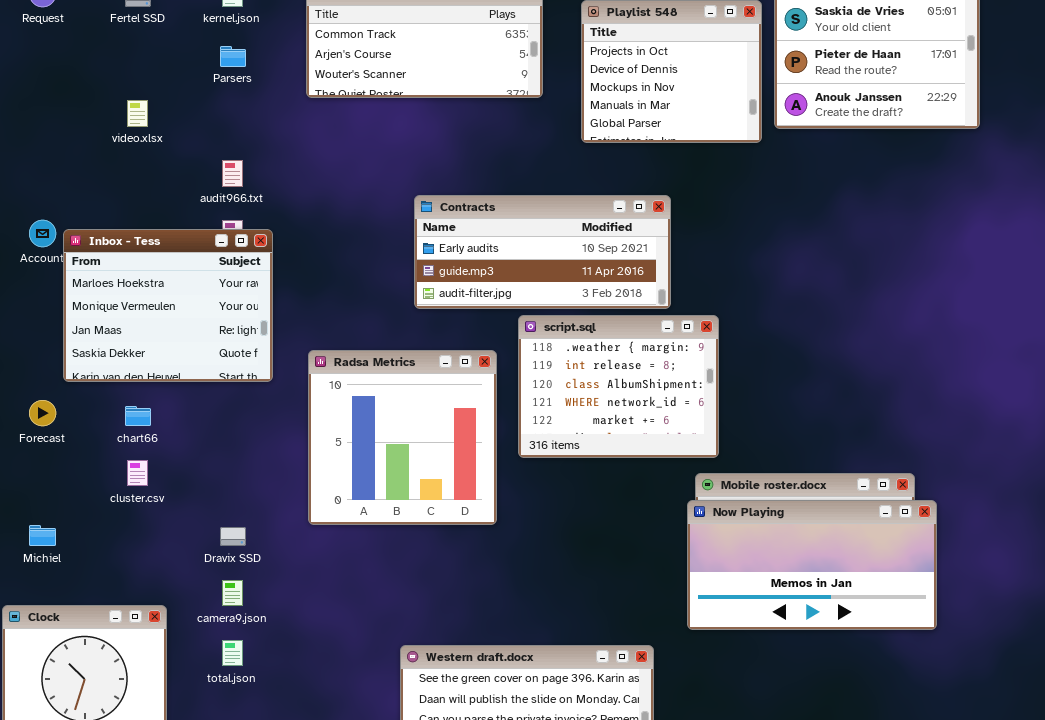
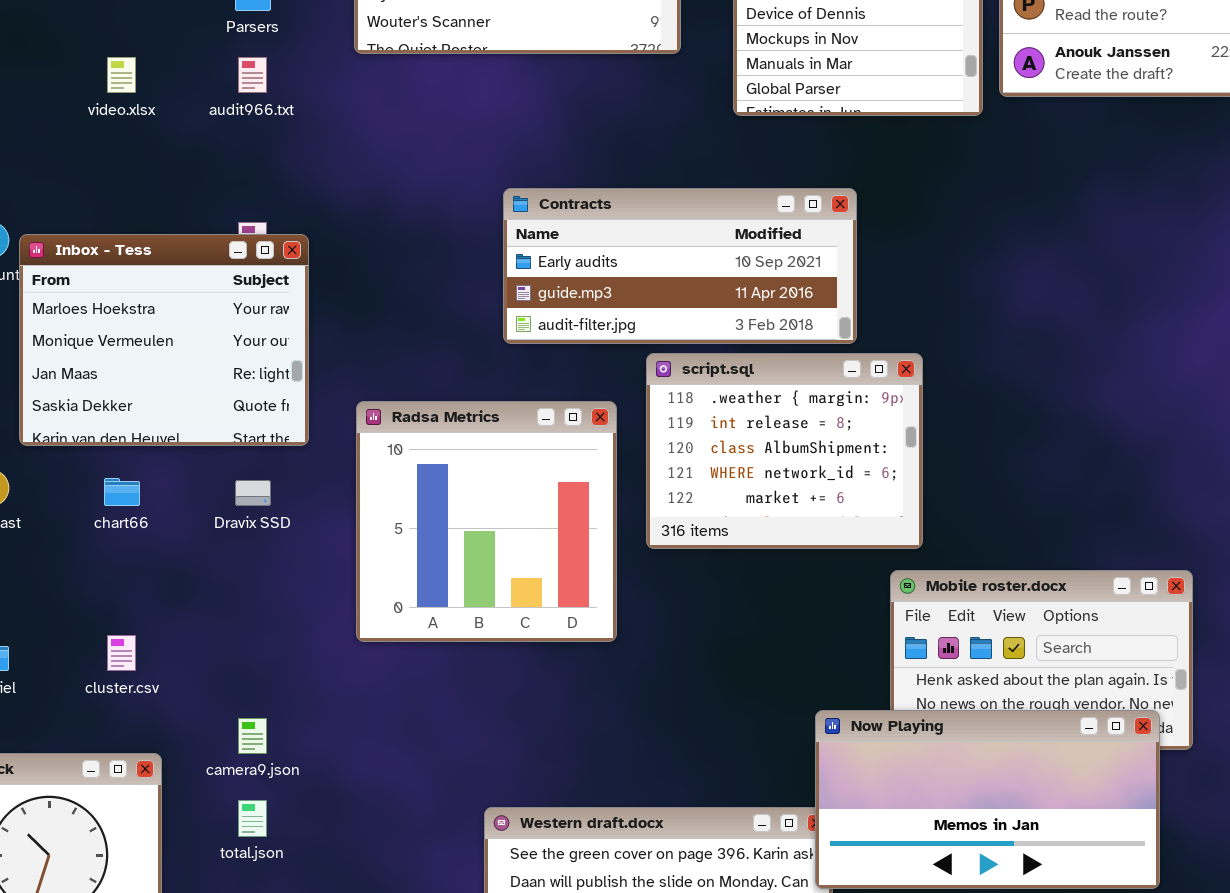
audit966.txt: [222,160,243,187] -> [238,57,267,93], moved
cluster.csv: [127,460,148,486] -> [107,635,136,671], moved
Now Playing: [687,500,937,630] -> [815,710,1160,889], moved
Dravix SSD: [220,527,246,546] -> [235,480,271,506], moved

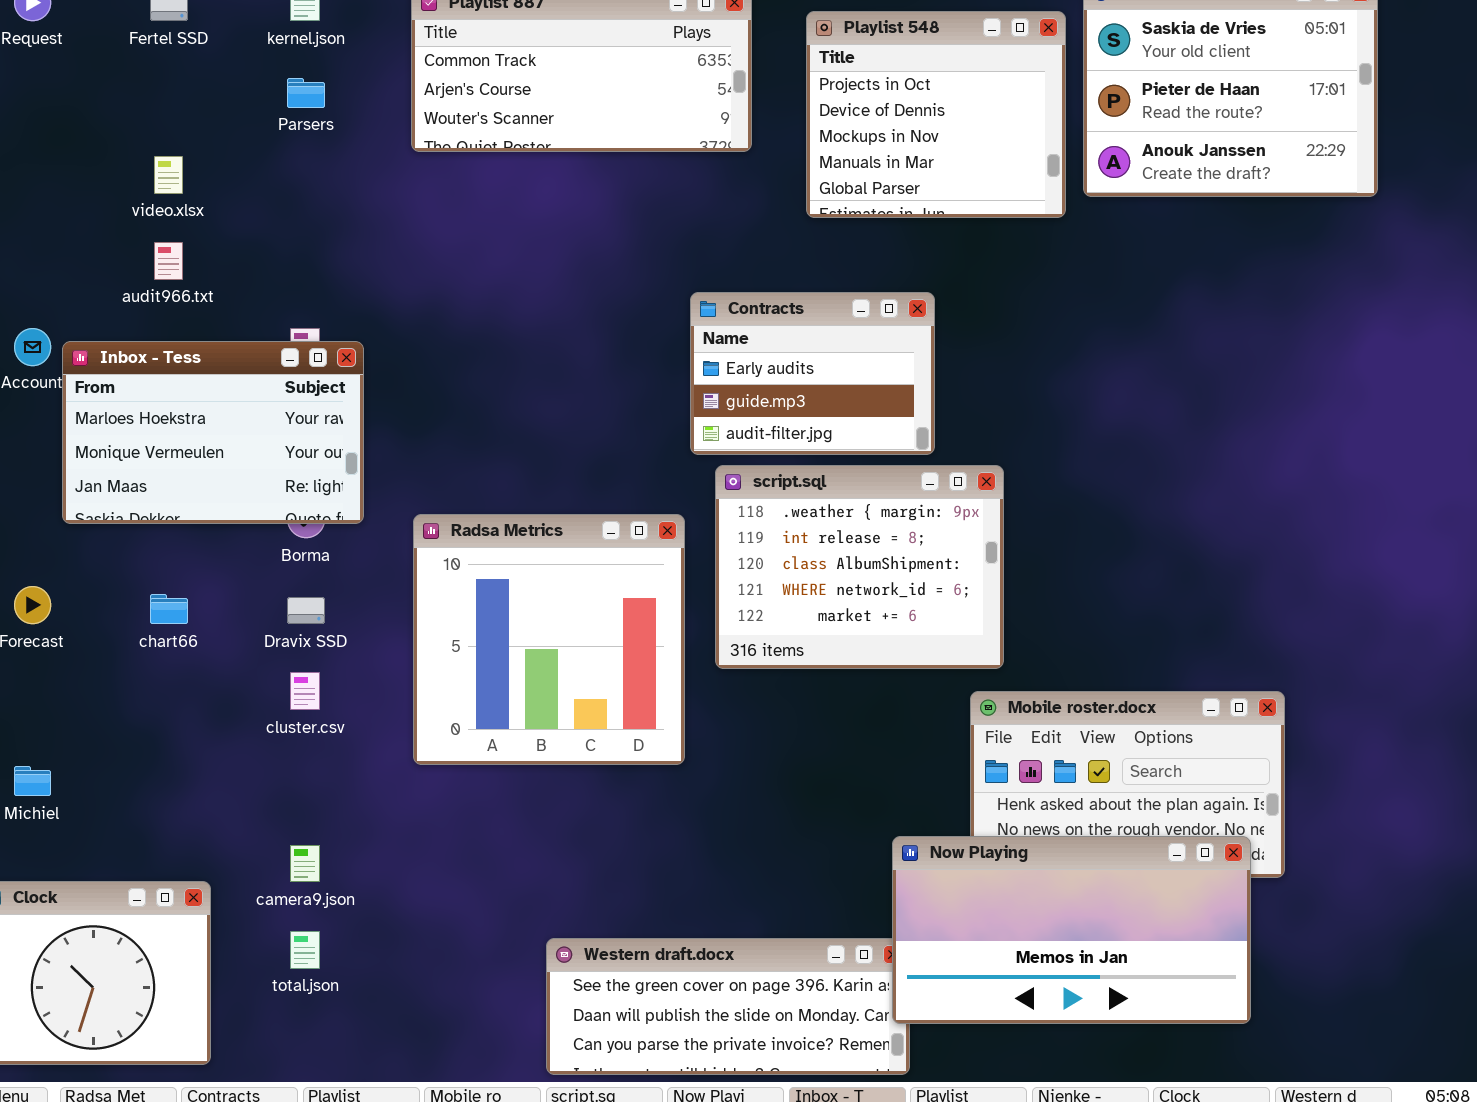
audit966.txt: [238,57,267,93] -> [154,242,183,280], moved
Contracts: [503,188,857,344] -> [690,292,935,455], resized
Inbox - Tess: [19,234,309,446] -> [62,341,364,524], resized
cluster.csv: [107,635,136,671] -> [290,672,320,710], moved

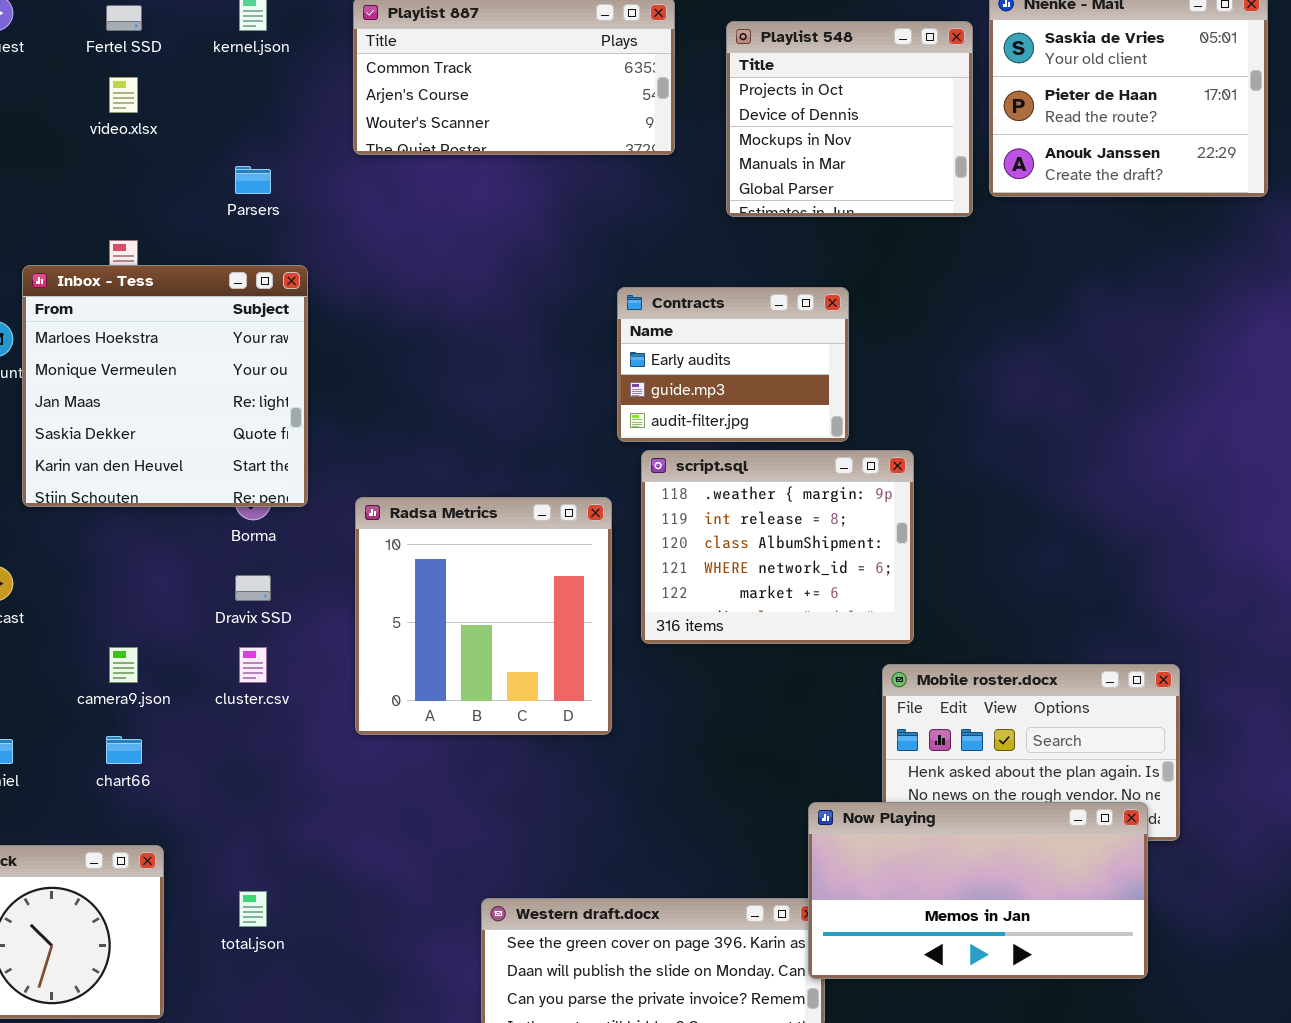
Parsers: [287,78,325,108] -> [235,166,271,194], moved
video.xlsx: [154,156,183,194] -> [109,77,138,113], moved
Inbox - Tess: [62,341,364,524] -> [22,265,308,507], resized
chart66: [150,594,188,624] -> [106,736,142,764], moved
camera9.json: [290,845,320,882] -> [109,647,138,683], moved

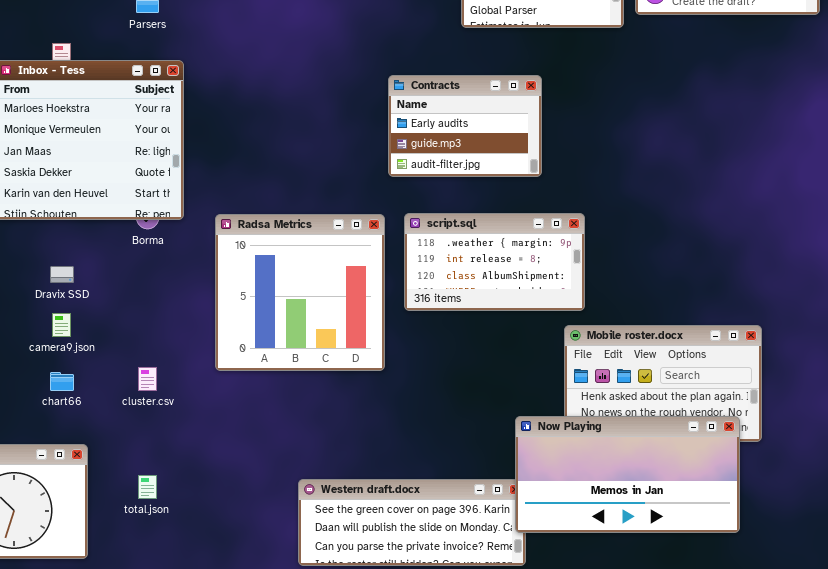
script.sql: [641,450,914,644] -> [404,213,585,311], resized
Dravix SSD: [235,575,271,601] -> [50,266,74,283], moved
cluster.csv: [239,647,267,683] -> [138,367,157,391], moved

